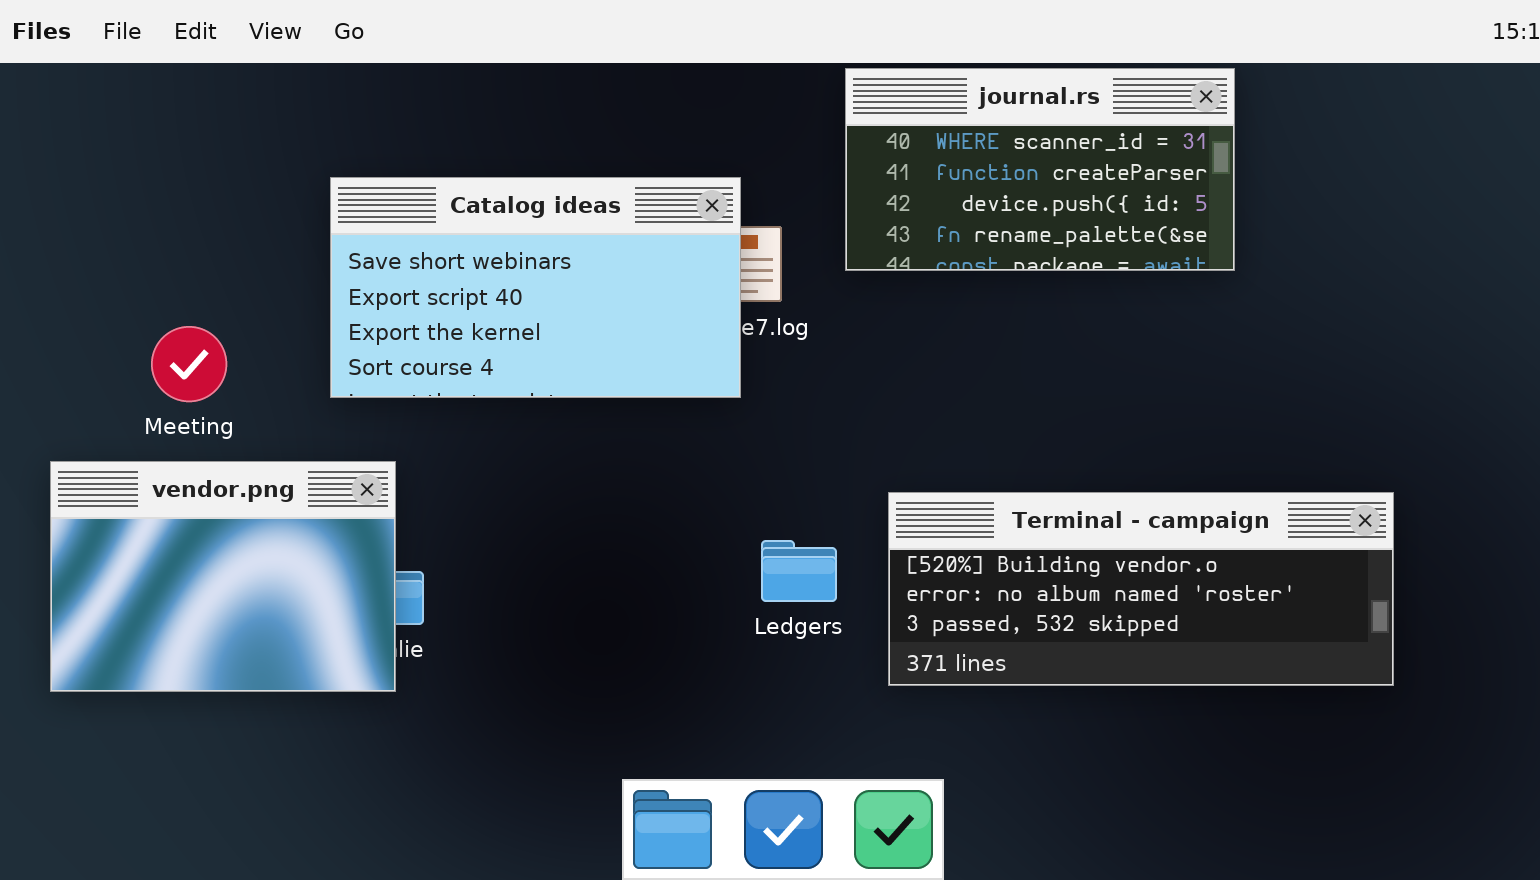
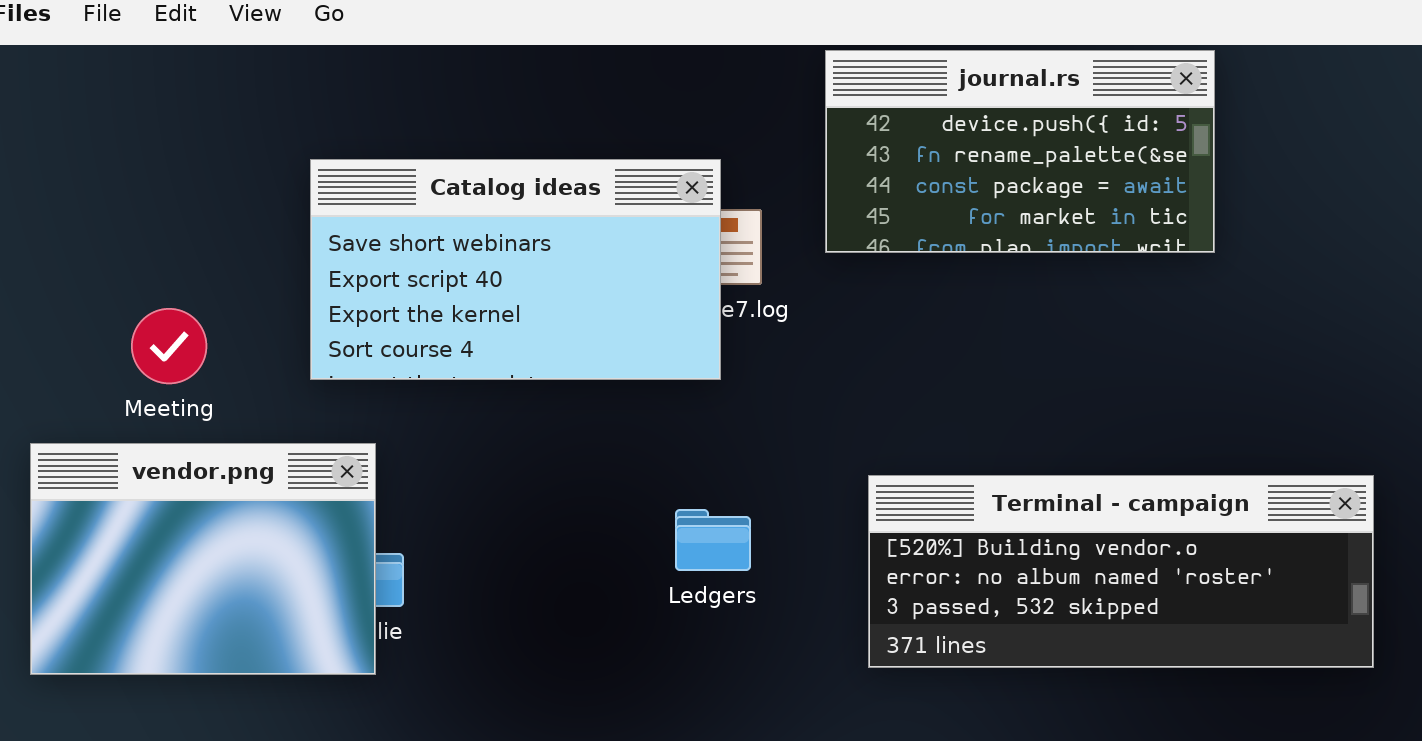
journal.rs: [845,68,1235,271] -> [825,50,1215,253], scrolled down 2 rows
Ledgers: [761,540,837,602] -> [675,509,751,571], moved

